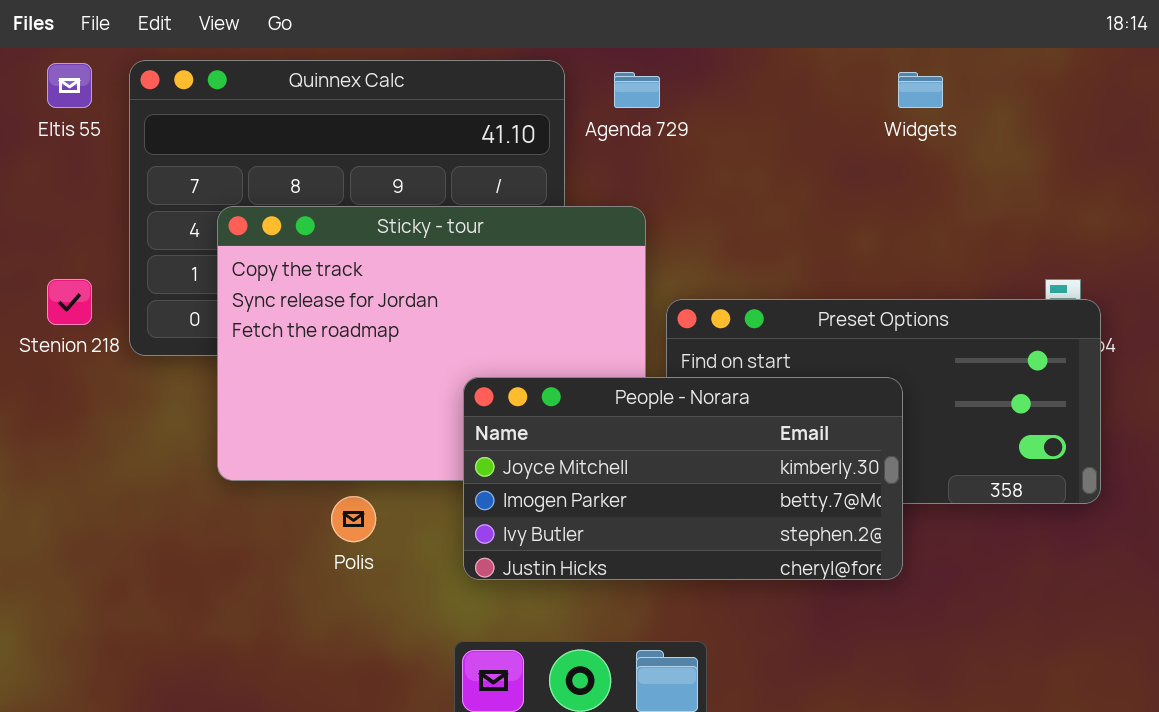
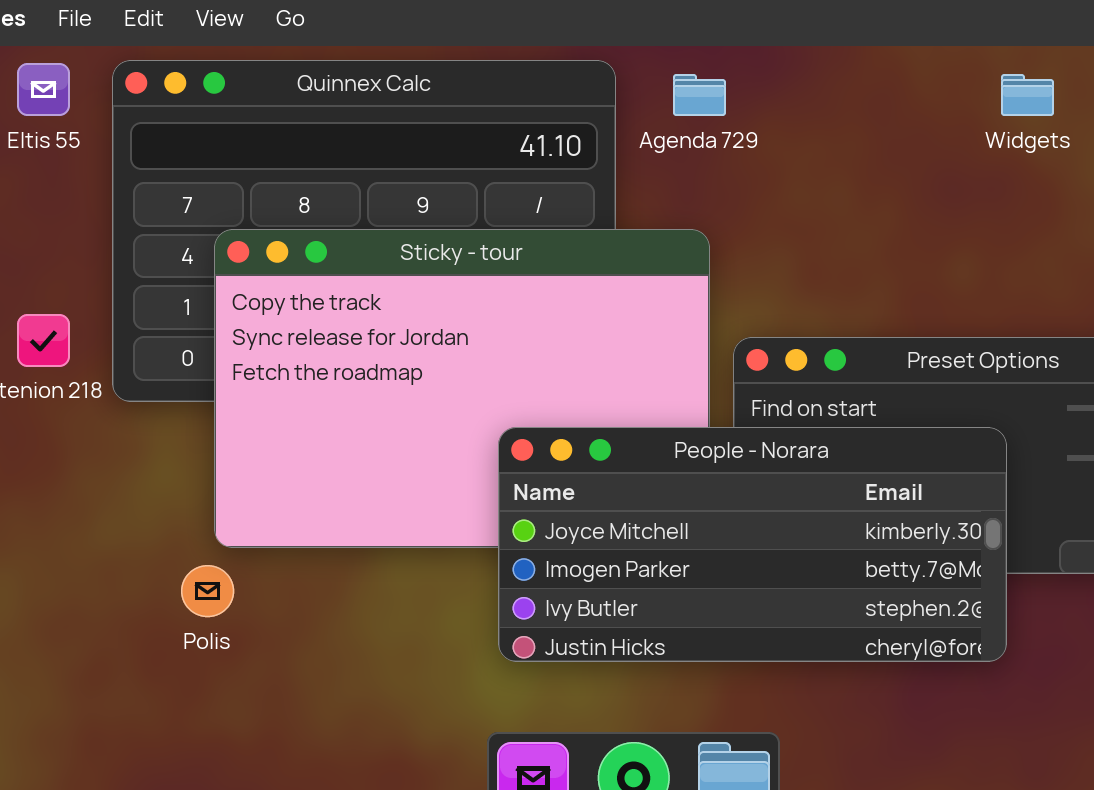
Polis: [331,496,376,542] -> [181,565,234,617], moved

